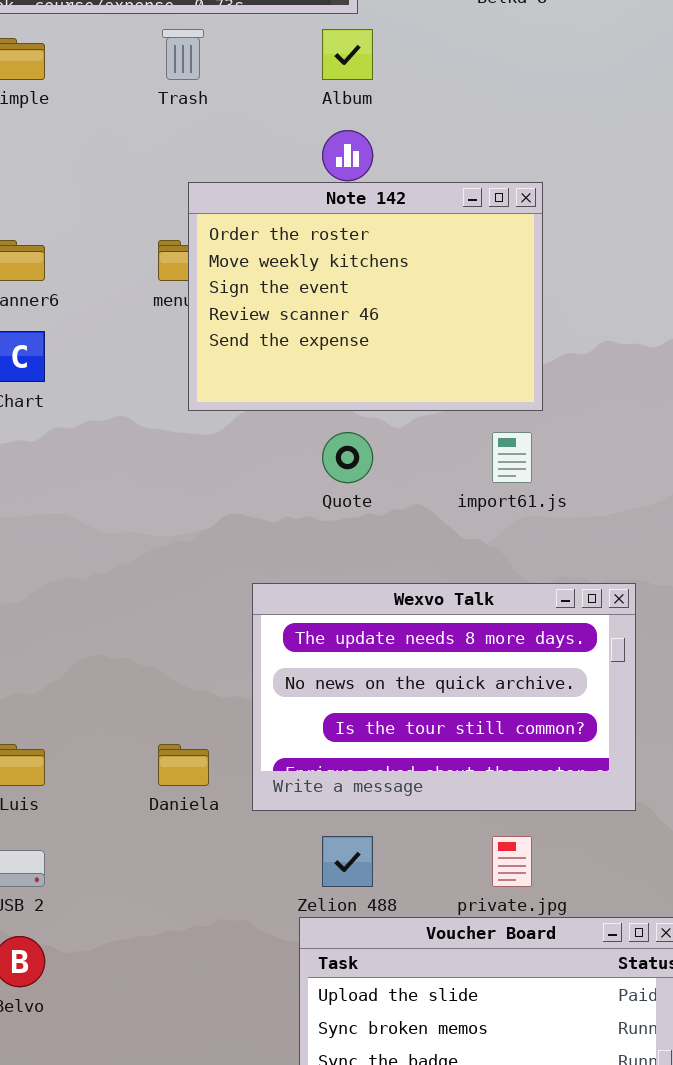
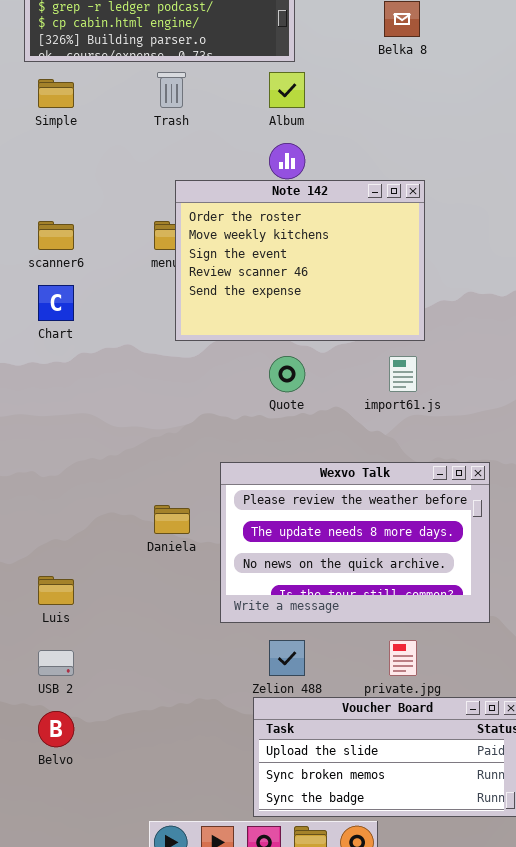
Wexvo Talk: [252,583,636,811] -> [220,462,490,623], scrolled up 1 row
Daniela: [158,744,209,786] -> [154,505,190,534], moved

